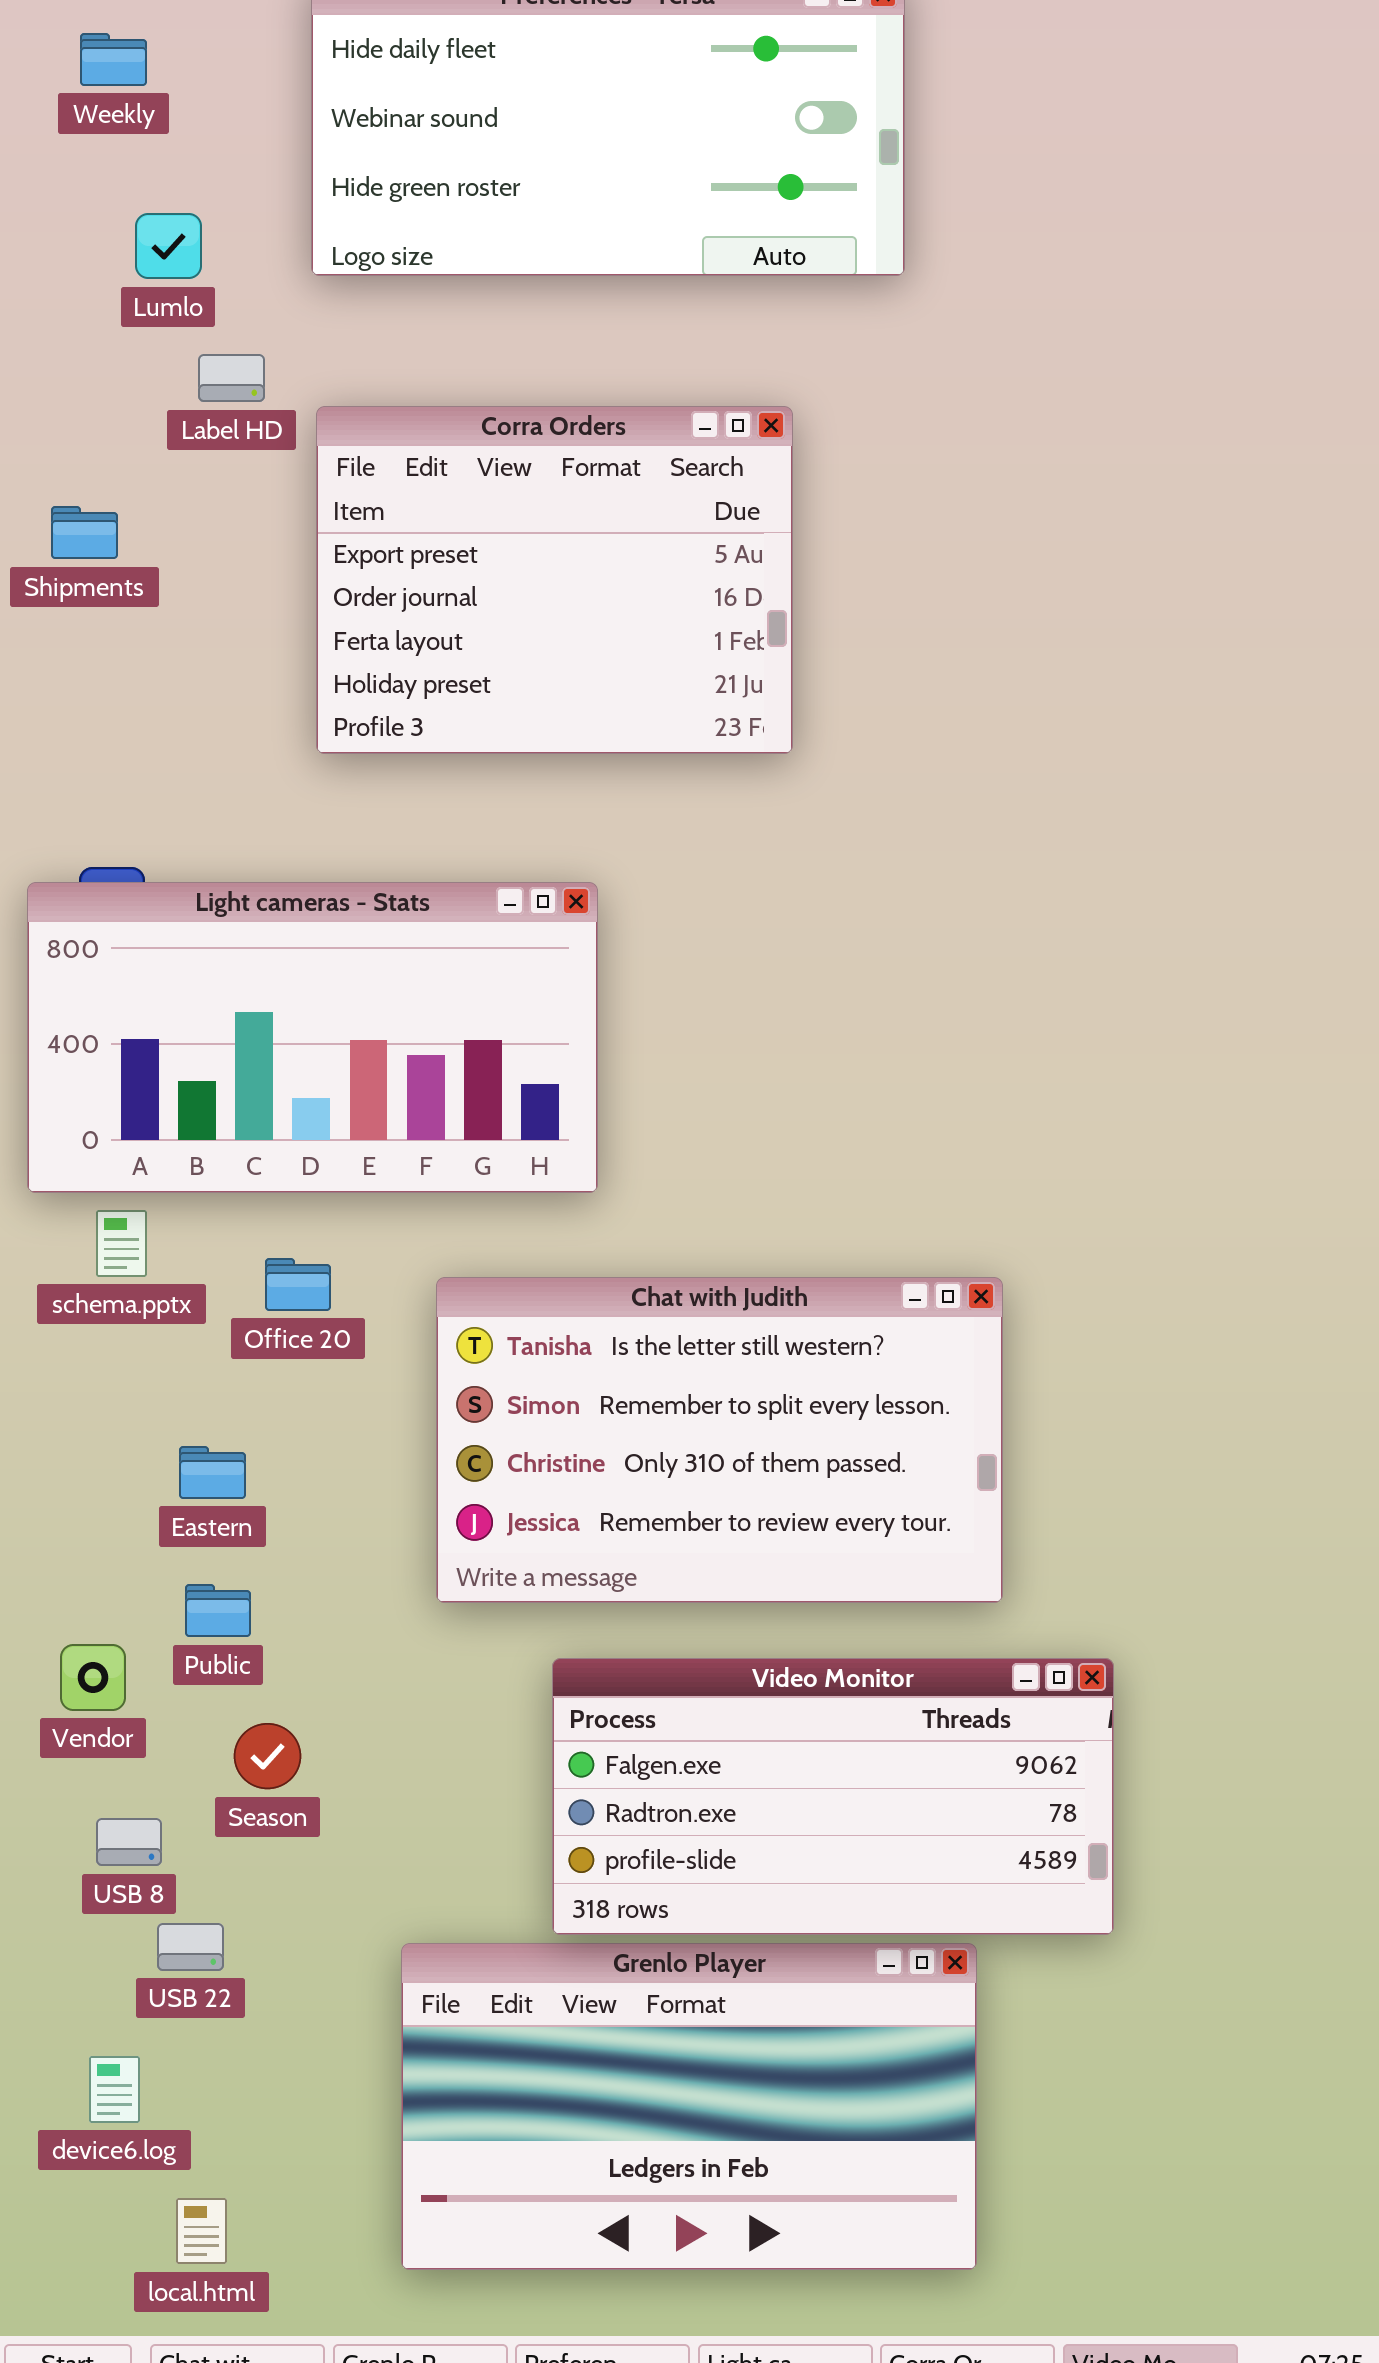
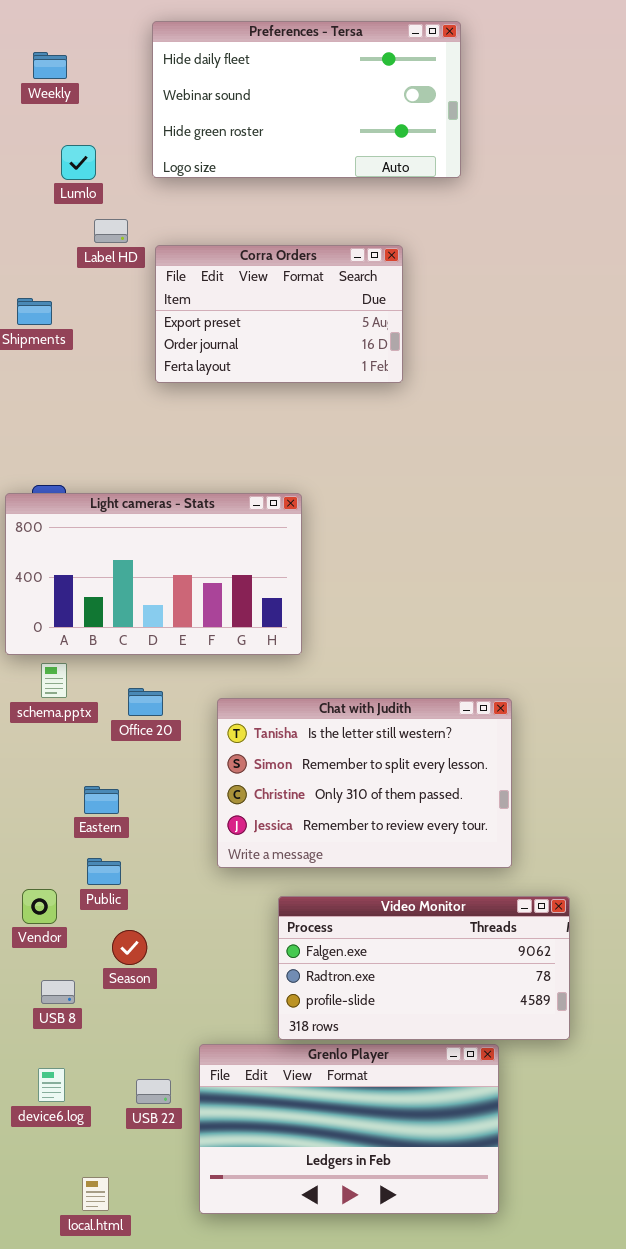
Corra Orders: [316,406,793,754] -> [155,245,403,383], resized
USB 22: [157,1923,224,1971] -> [136,1079,171,1104], moved
device6.log: [89,2056,140,2123] -> [38,1068,65,1102], moved

